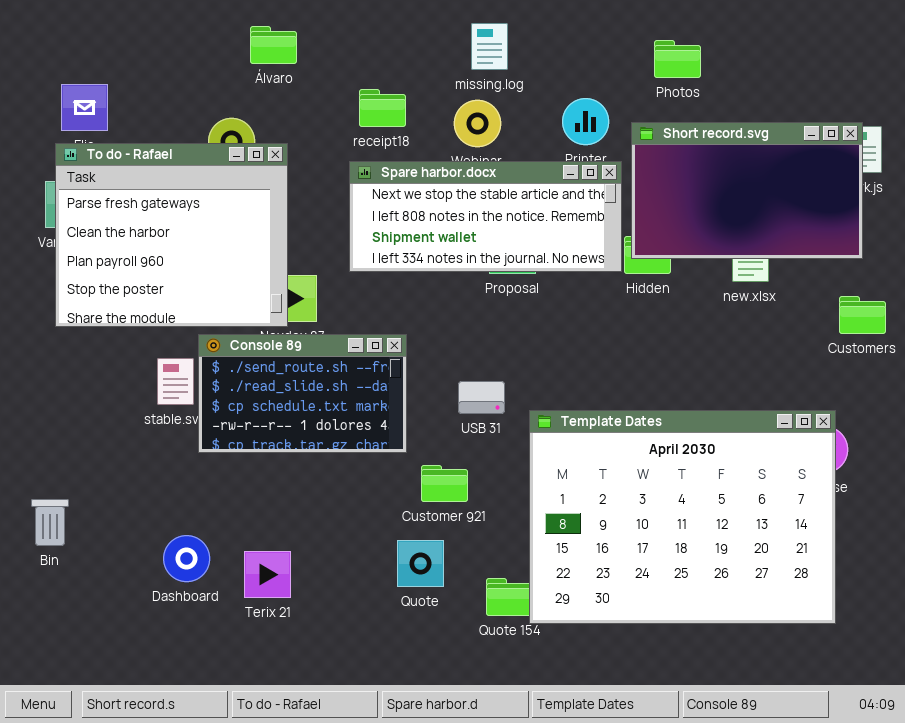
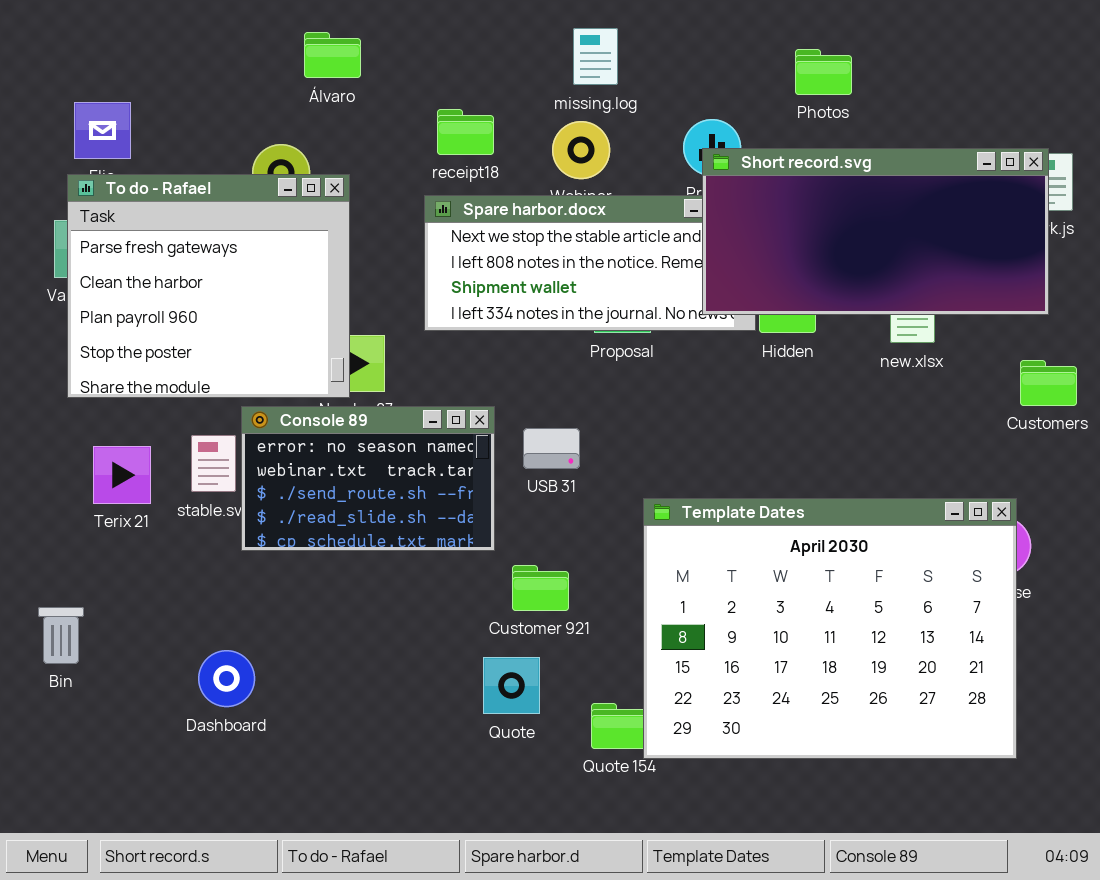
Short record.svg: [631,122,863,259] -> [702,148,1049,315], resized
Console 89: [198,334,407,453] -> [241,406,495,551], scrolled up 2 rows
USB 31: [458,381,505,414] -> [523,428,580,469], moved
Terix 21: [244,551,291,598] -> [93,446,151,504], moved

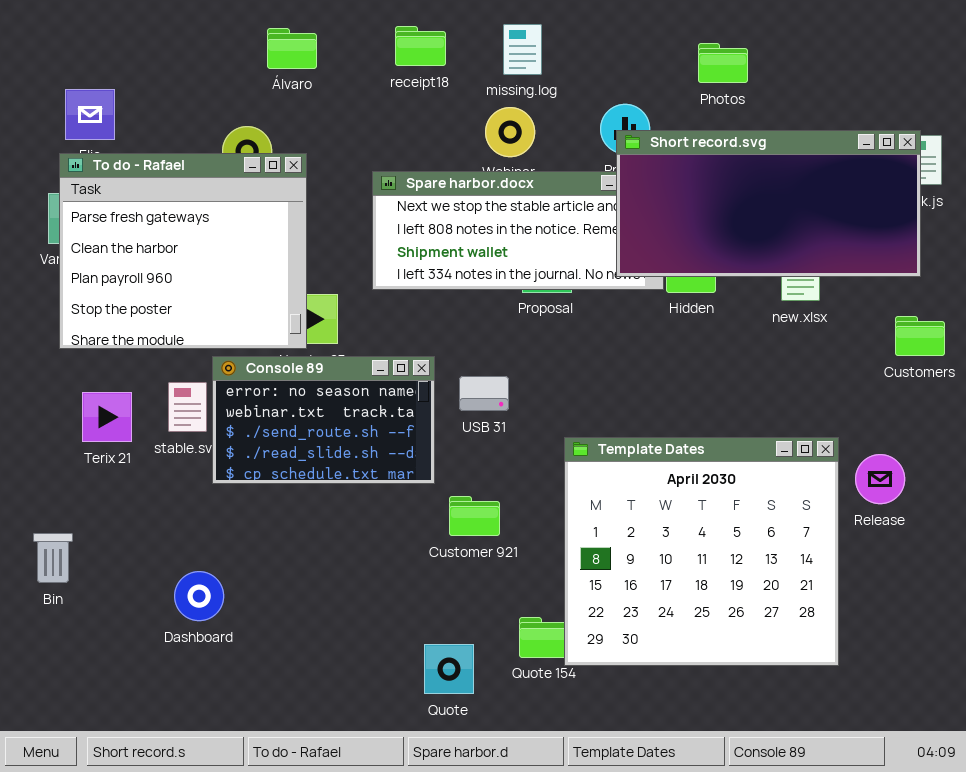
receipt18: [437,109,494,155] -> [395,26,446,66], moved
Template Dates: [643,498,1017,759] -> [564,437,839,666], resized
Quote: [483,657,540,714] -> [424,644,474,694], moved

